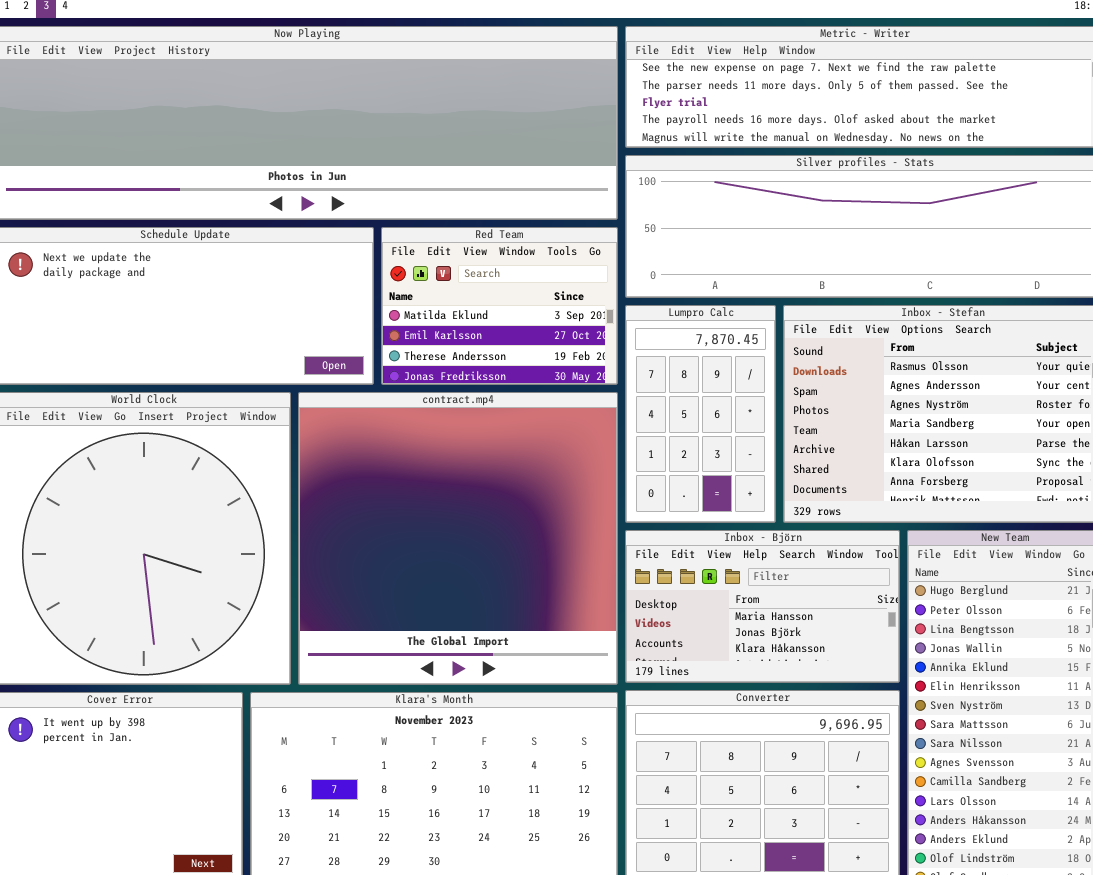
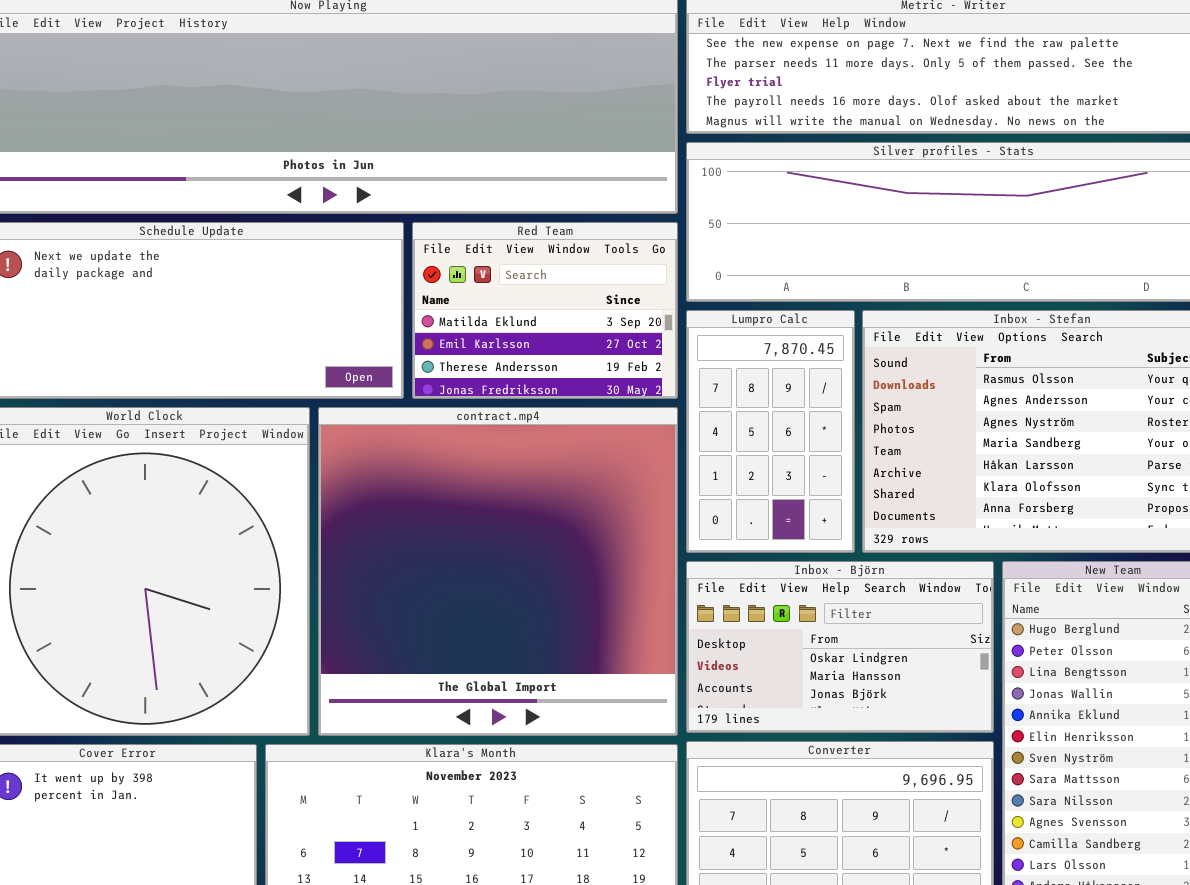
Inbox - Björn: [625,530,900,683] -> [686,561,994,733], scrolled up 1 row

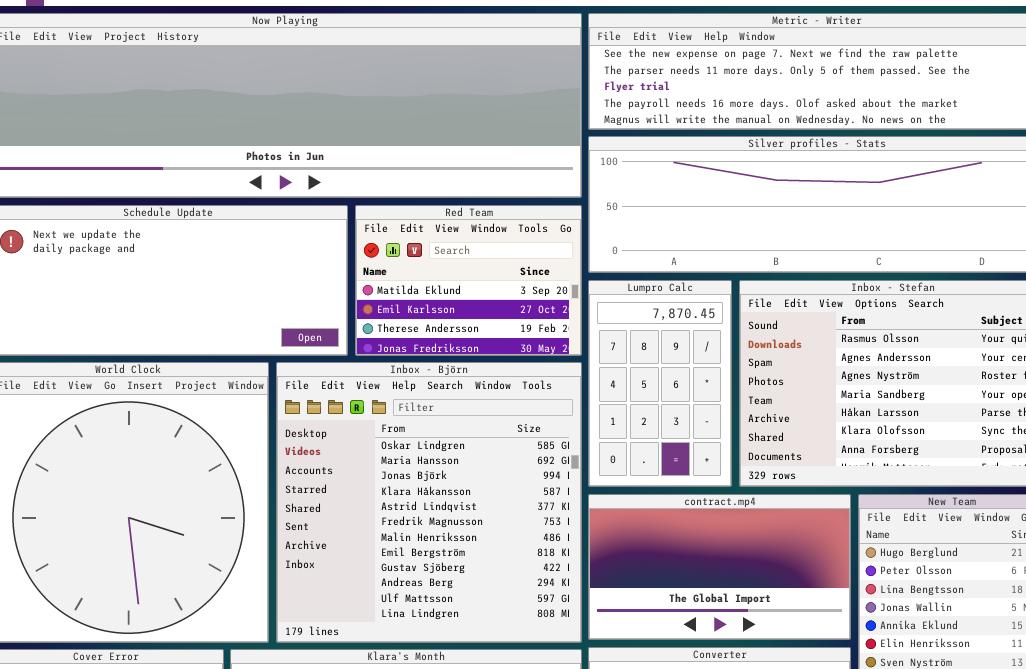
contract.mp4: [318,407,678,736] -> [588,494,851,640], moved, resized
Inbox - Björn: [686,561,994,733] -> [276,362,582,643], moved, resized

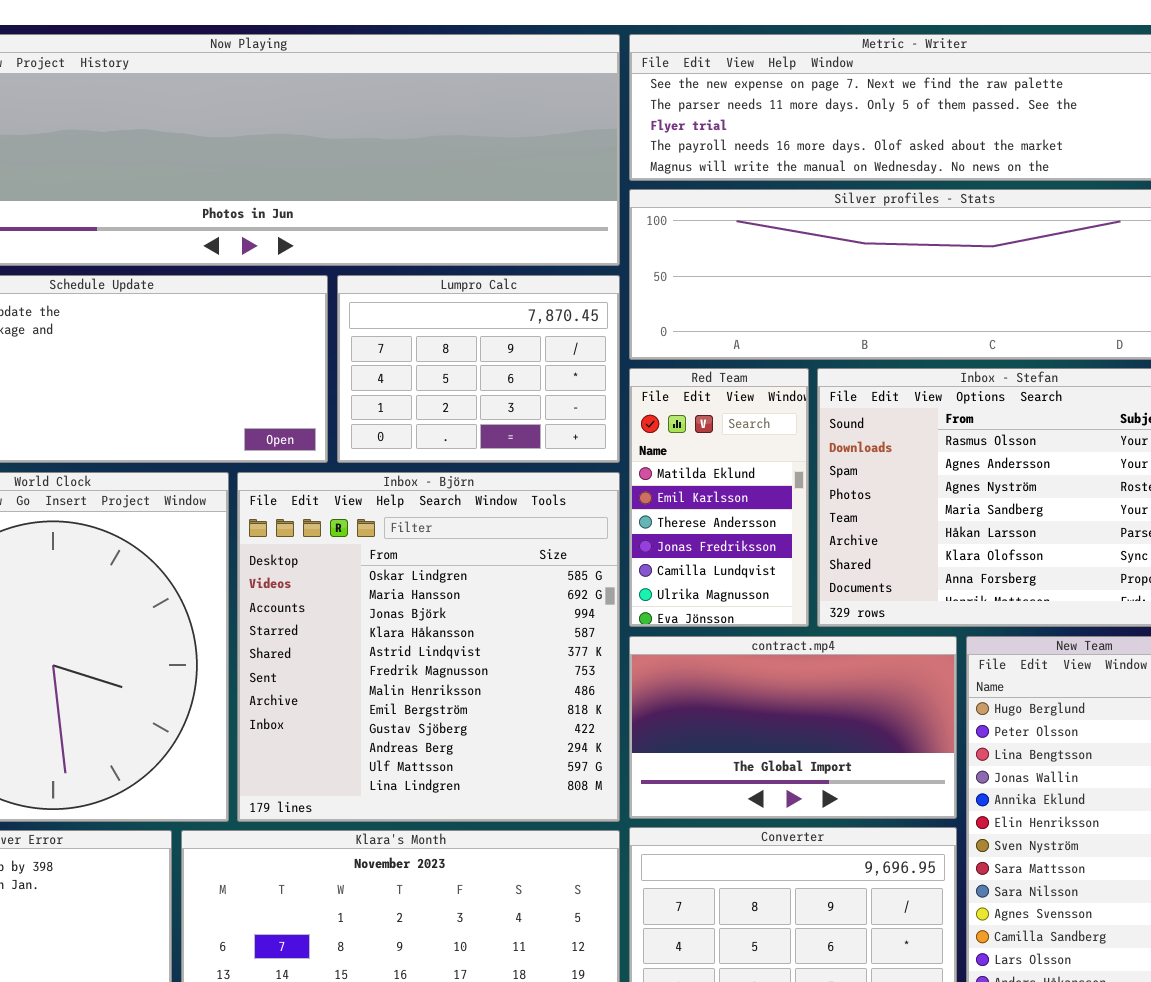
Red Team: [355,205,582,356] -> [629,368,809,627], moved, resized
Lumpro Calc: [588,280,732,487] -> [337,275,620,463], moved, resized

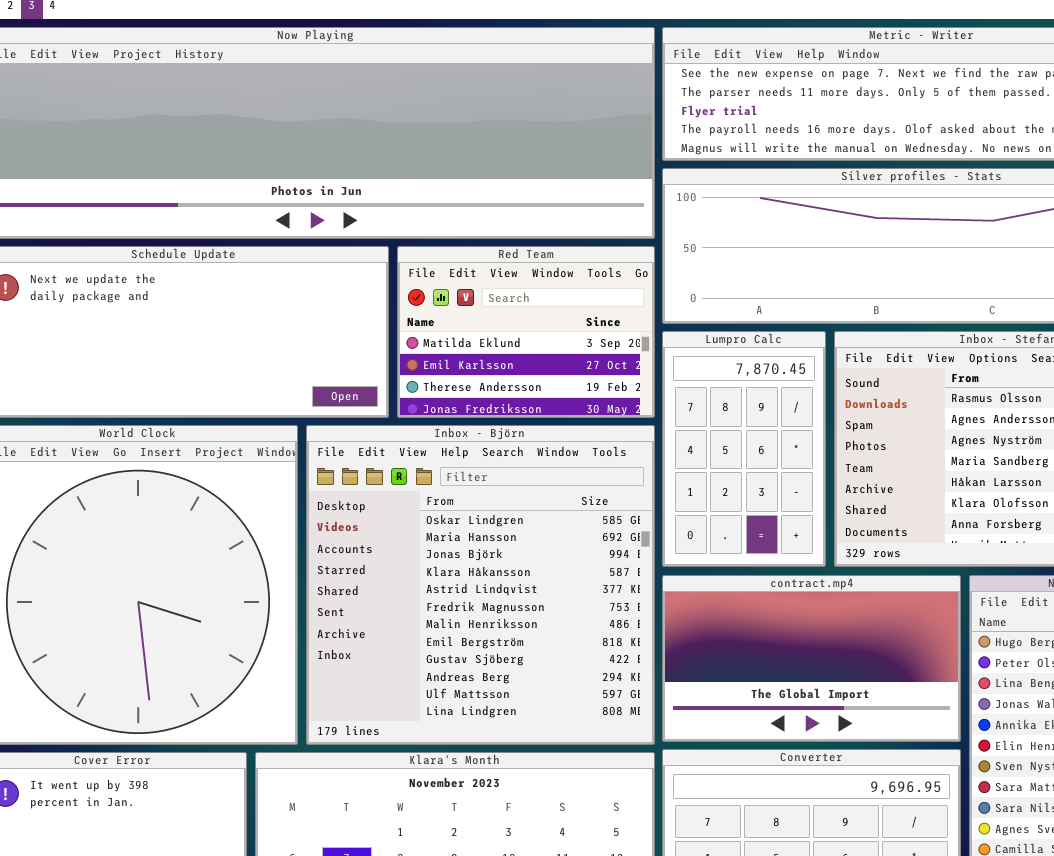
Lumpro Calc: [337,275,620,463] -> [662,331,826,567], moved, resized
Red Team: [629,368,809,627] -> [397,246,655,418], moved, resized

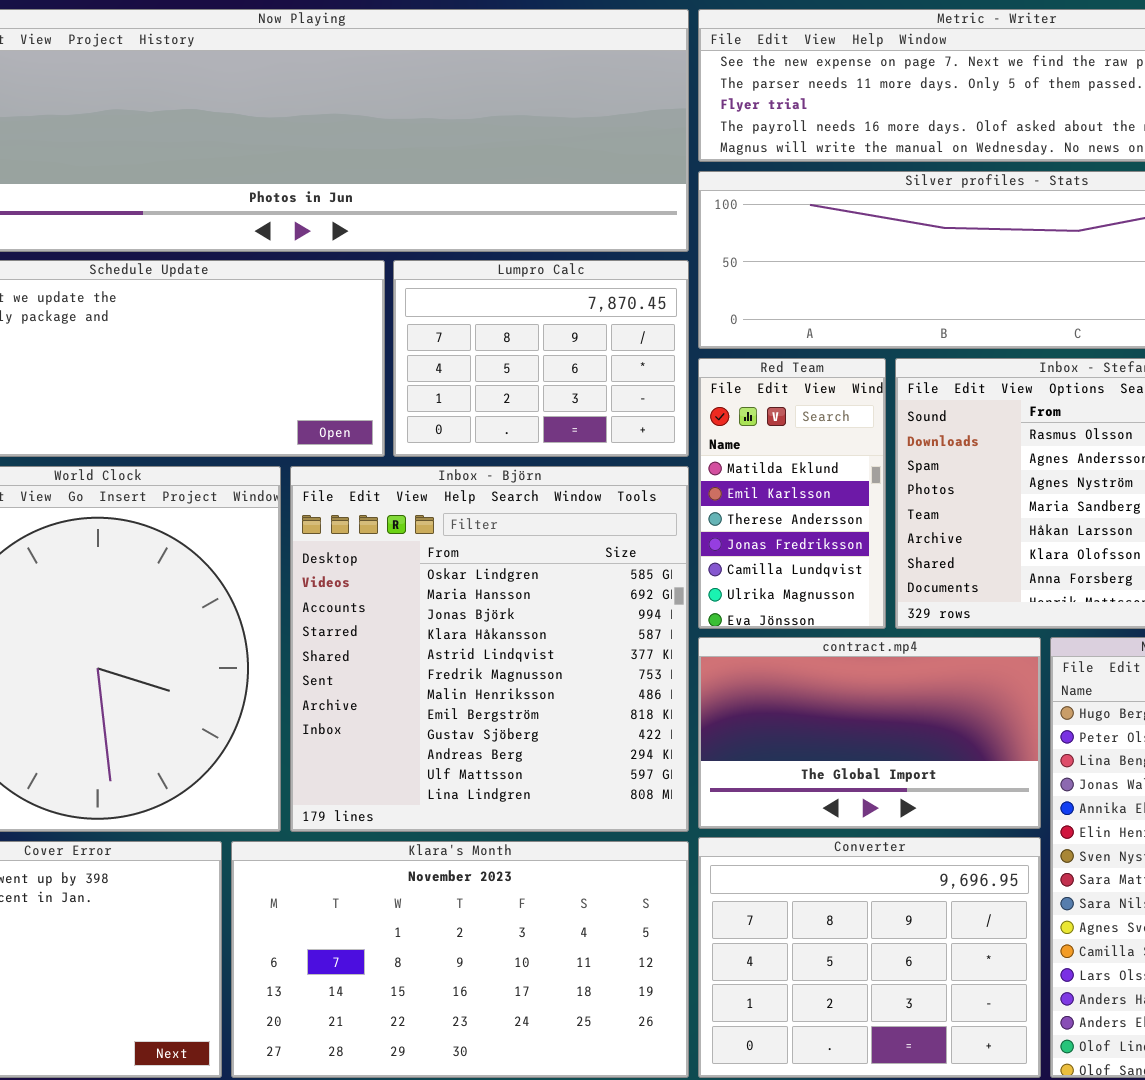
Red Team: [397,246,655,418] -> [698,358,886,629], moved, resized
Lumpro Calc: [662,331,826,567] -> [393,260,689,457], moved, resized

